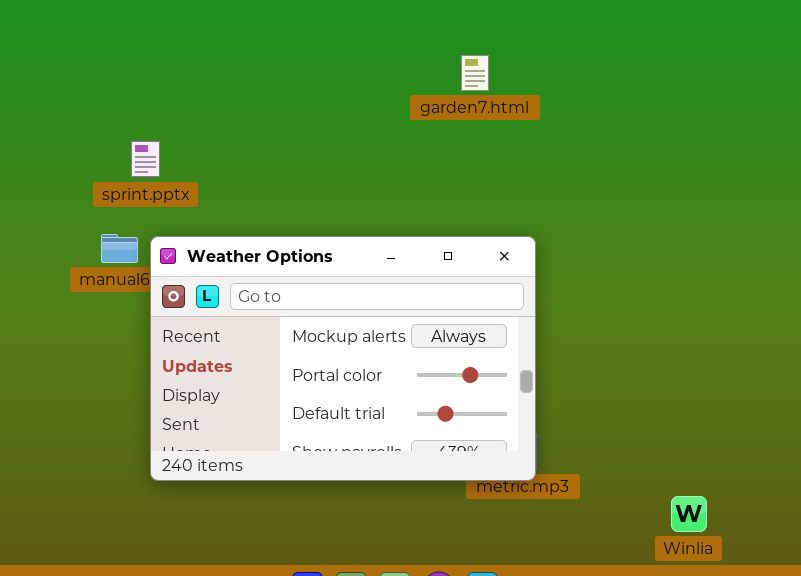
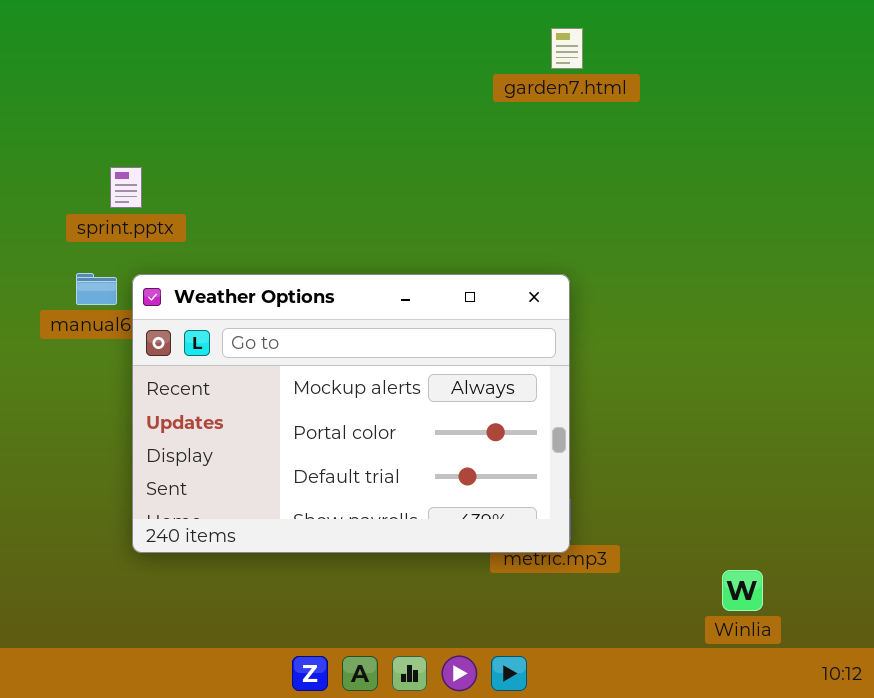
garden7.html: [461,55,489,91] -> [551,28,583,69], moved

